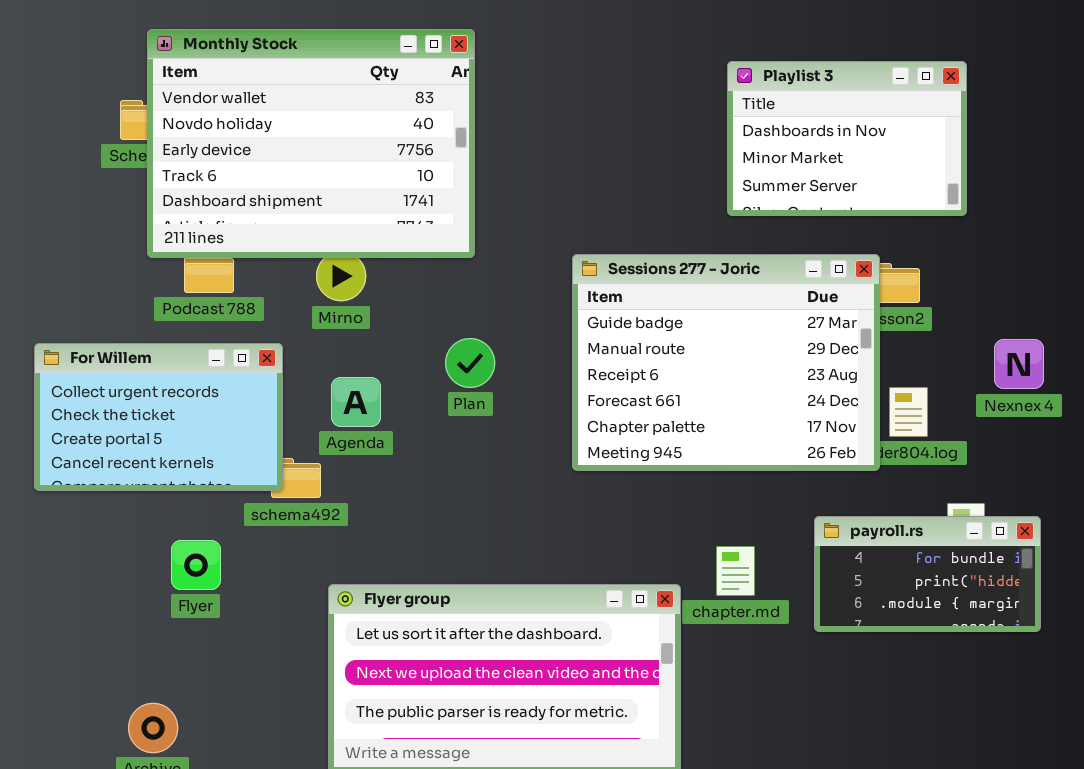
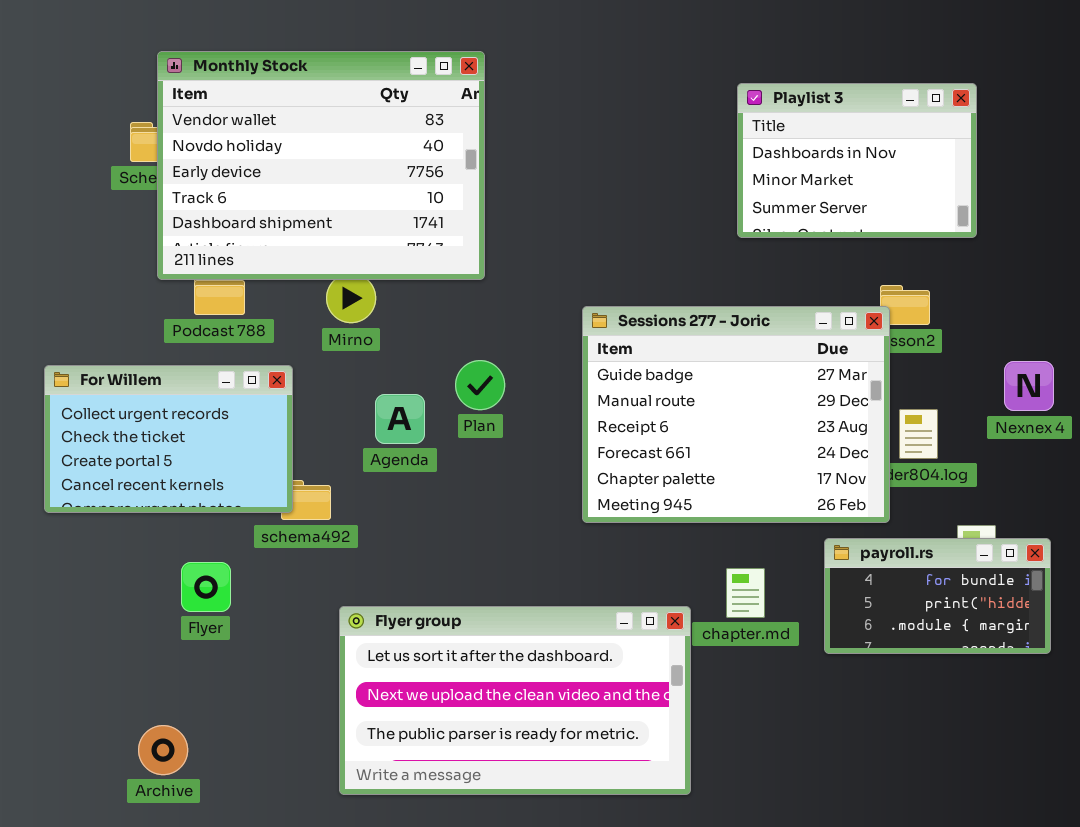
Sessions 277 - Joric: [572,254,880,471] -> [582,306,890,523], moved
Agenda: [331,377,381,427] -> [375,394,425,444], moved

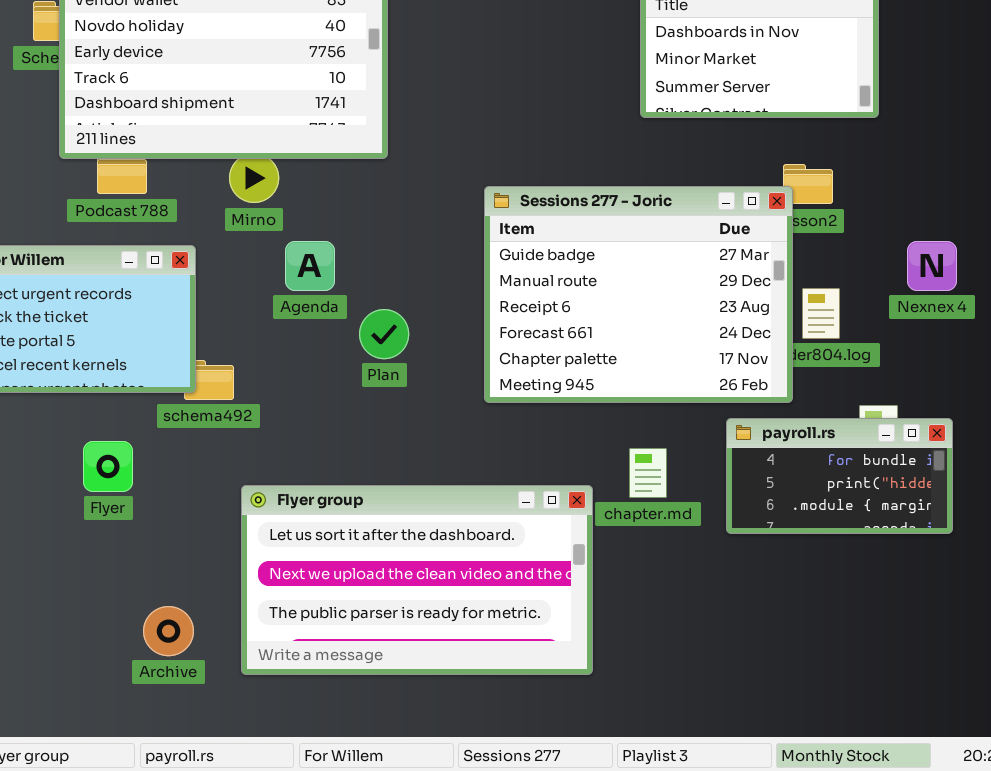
Plan: [455,360,505,410] -> [359,309,409,359], moved
Agenda: [375,394,425,444] -> [285,241,335,291], moved
Archive: [138,725,188,775] -> [143,606,194,656], moved

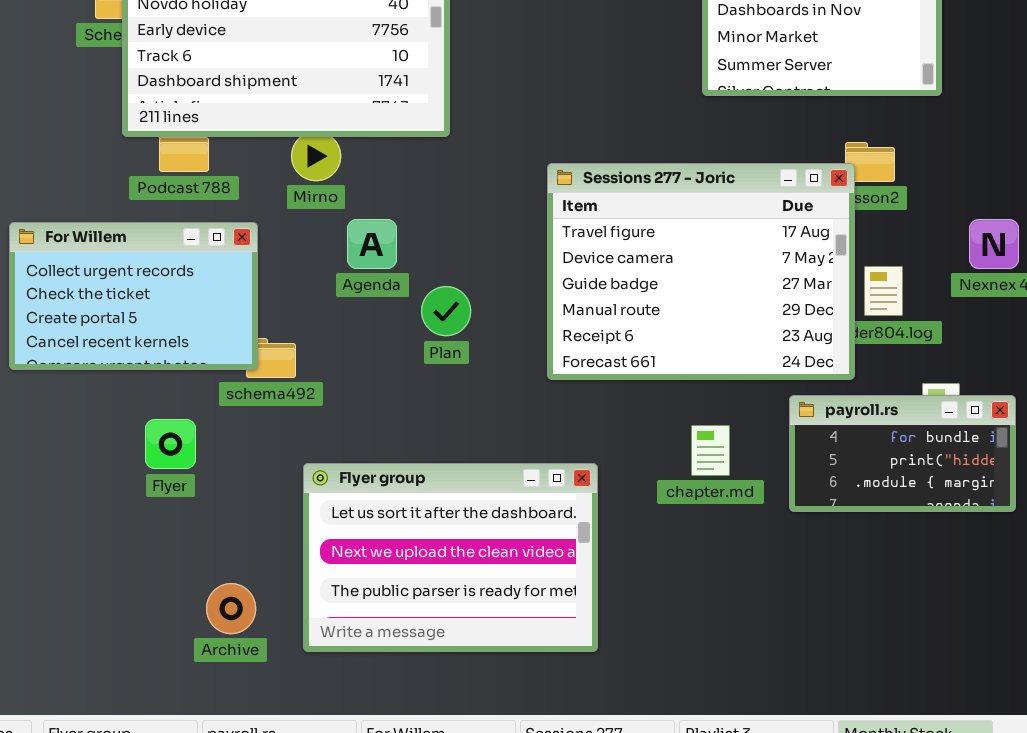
Sessions 277 - Joric: [484,186,793,403] -> [547,163,855,380], scrolled up 2 rows
Flyer group: [241,485,593,675] -> [303,463,598,652], resized

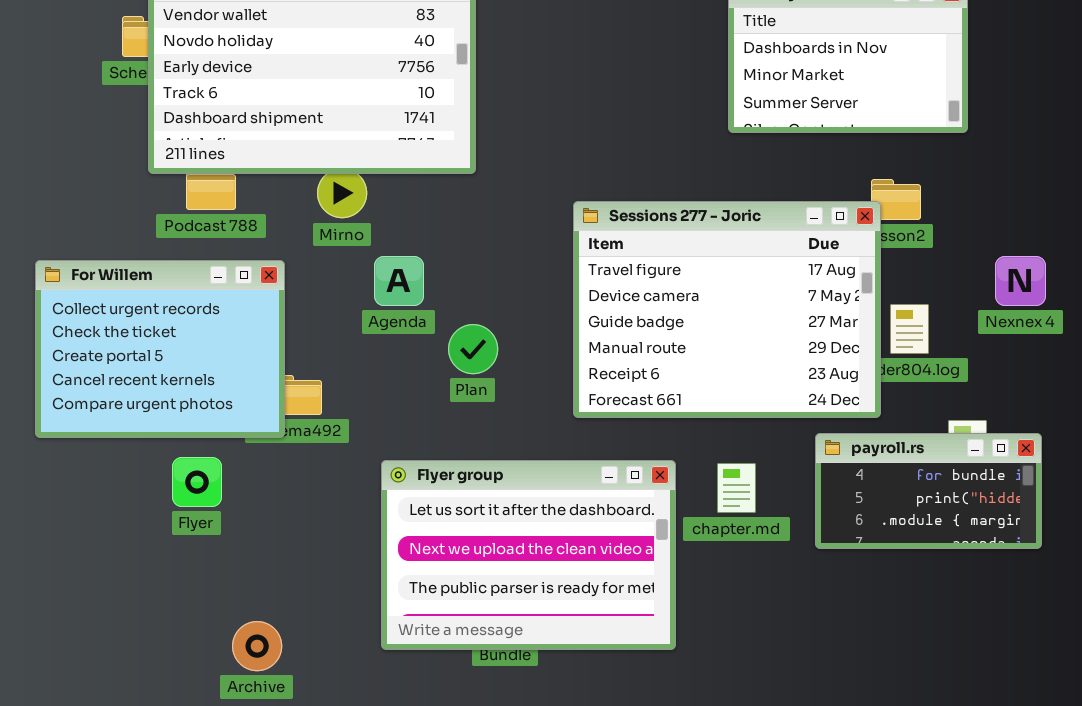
For Willem: [9,222,258,370] -> [35,260,285,438], resized
Flyer group: [303,463,598,652] -> [381,460,676,650], moved

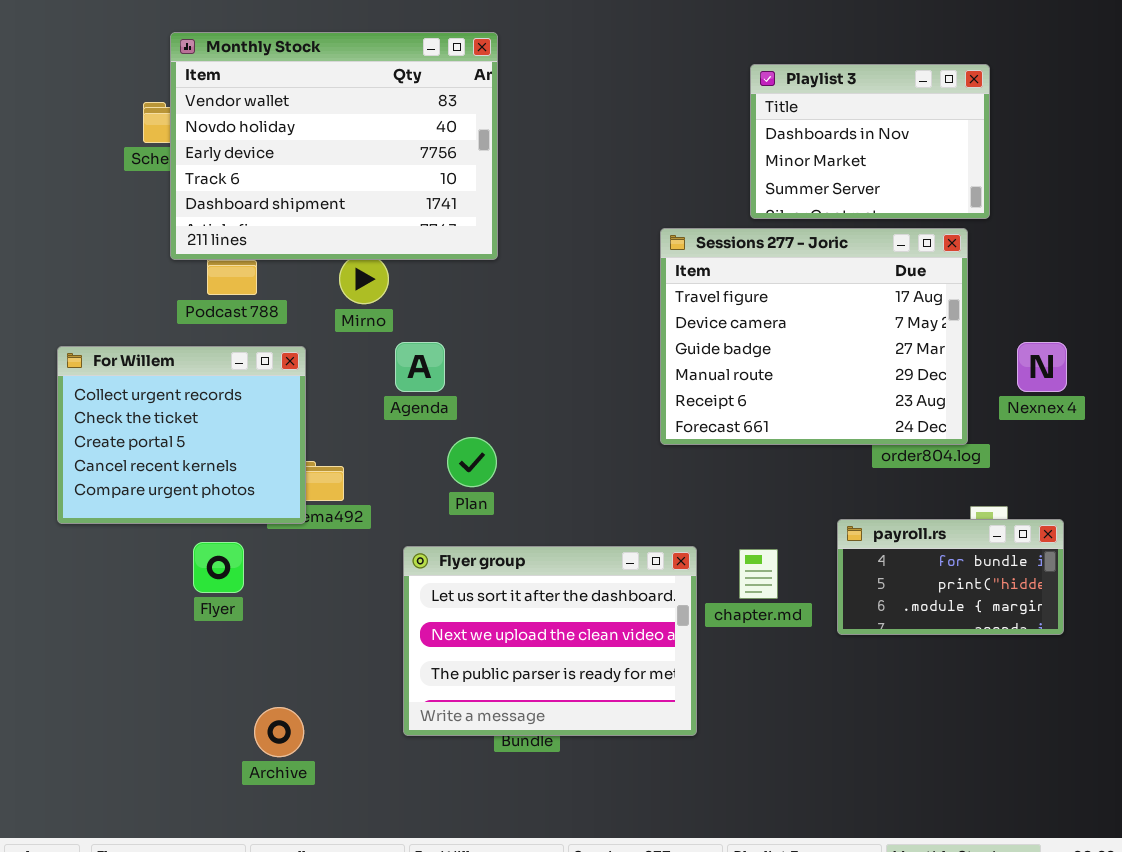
Sessions 277 - Joric: [573,201,881,418] -> [660,228,968,445], moved
Plan: [448,324,498,374] -> [447,437,497,487], moved

